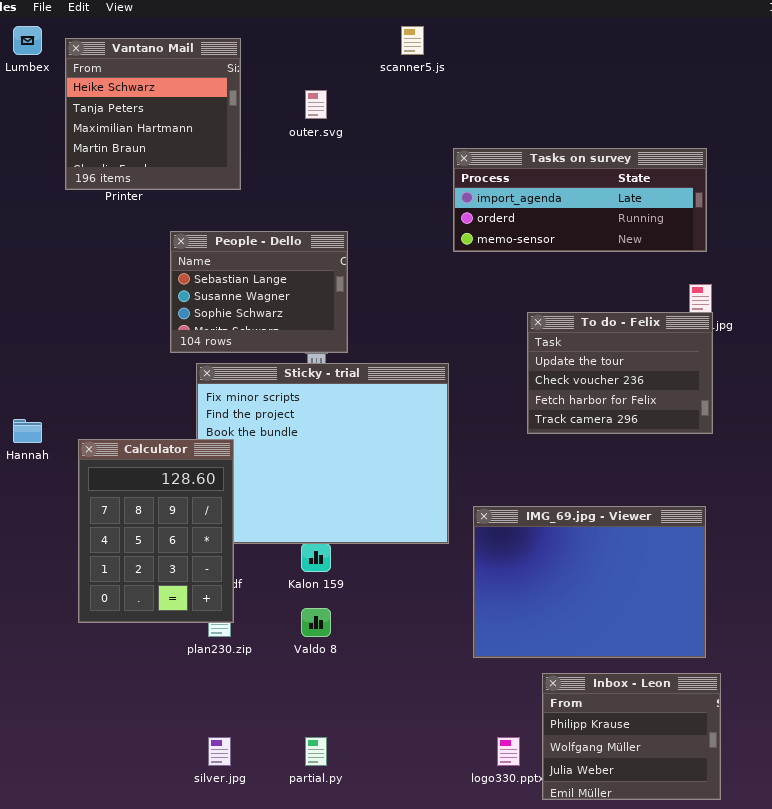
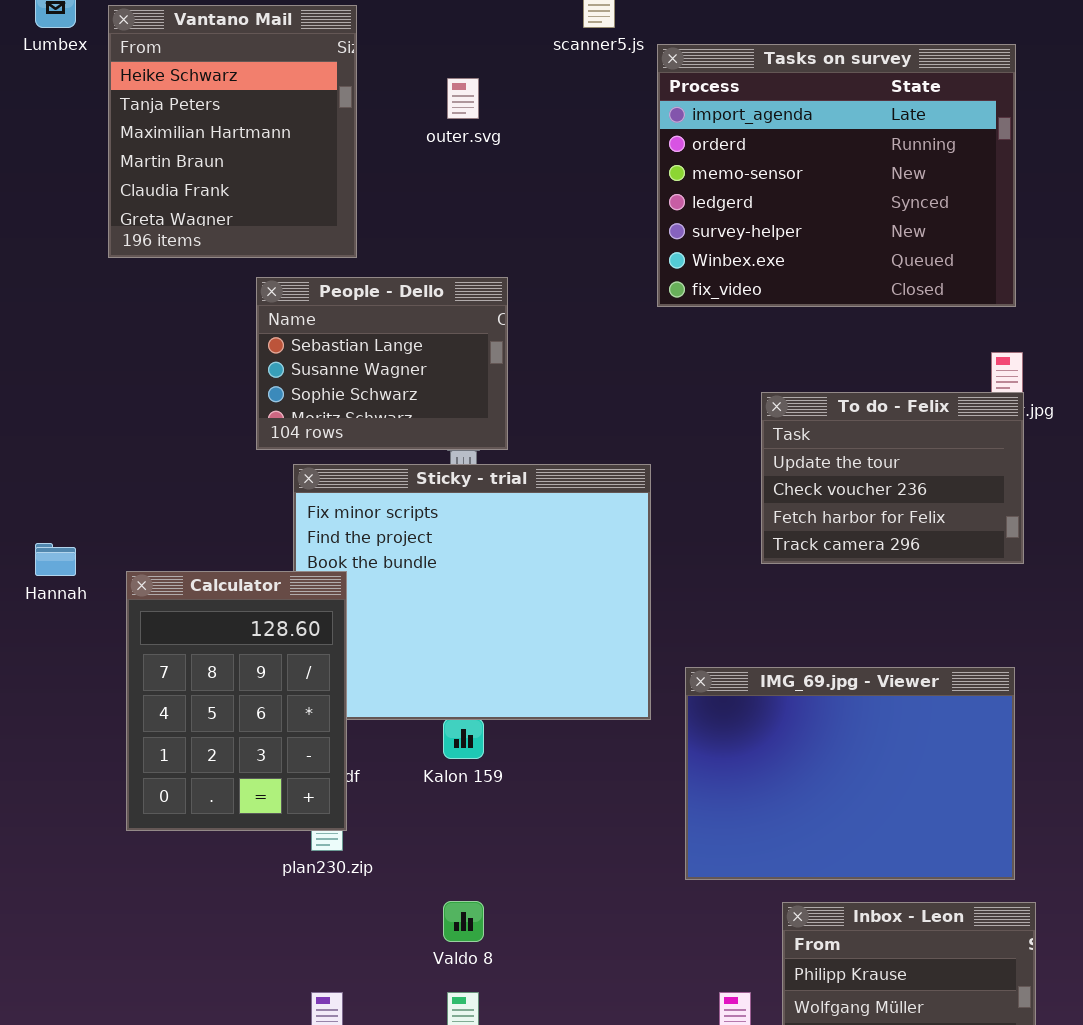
Vantano Mail: [65,38,241,190] -> [108,5,357,258], resized
Tasks on survey: [453,148,707,252] -> [657,44,1016,307], resized
Valdo 8: [301,608,331,637] -> [443,901,484,942], moved

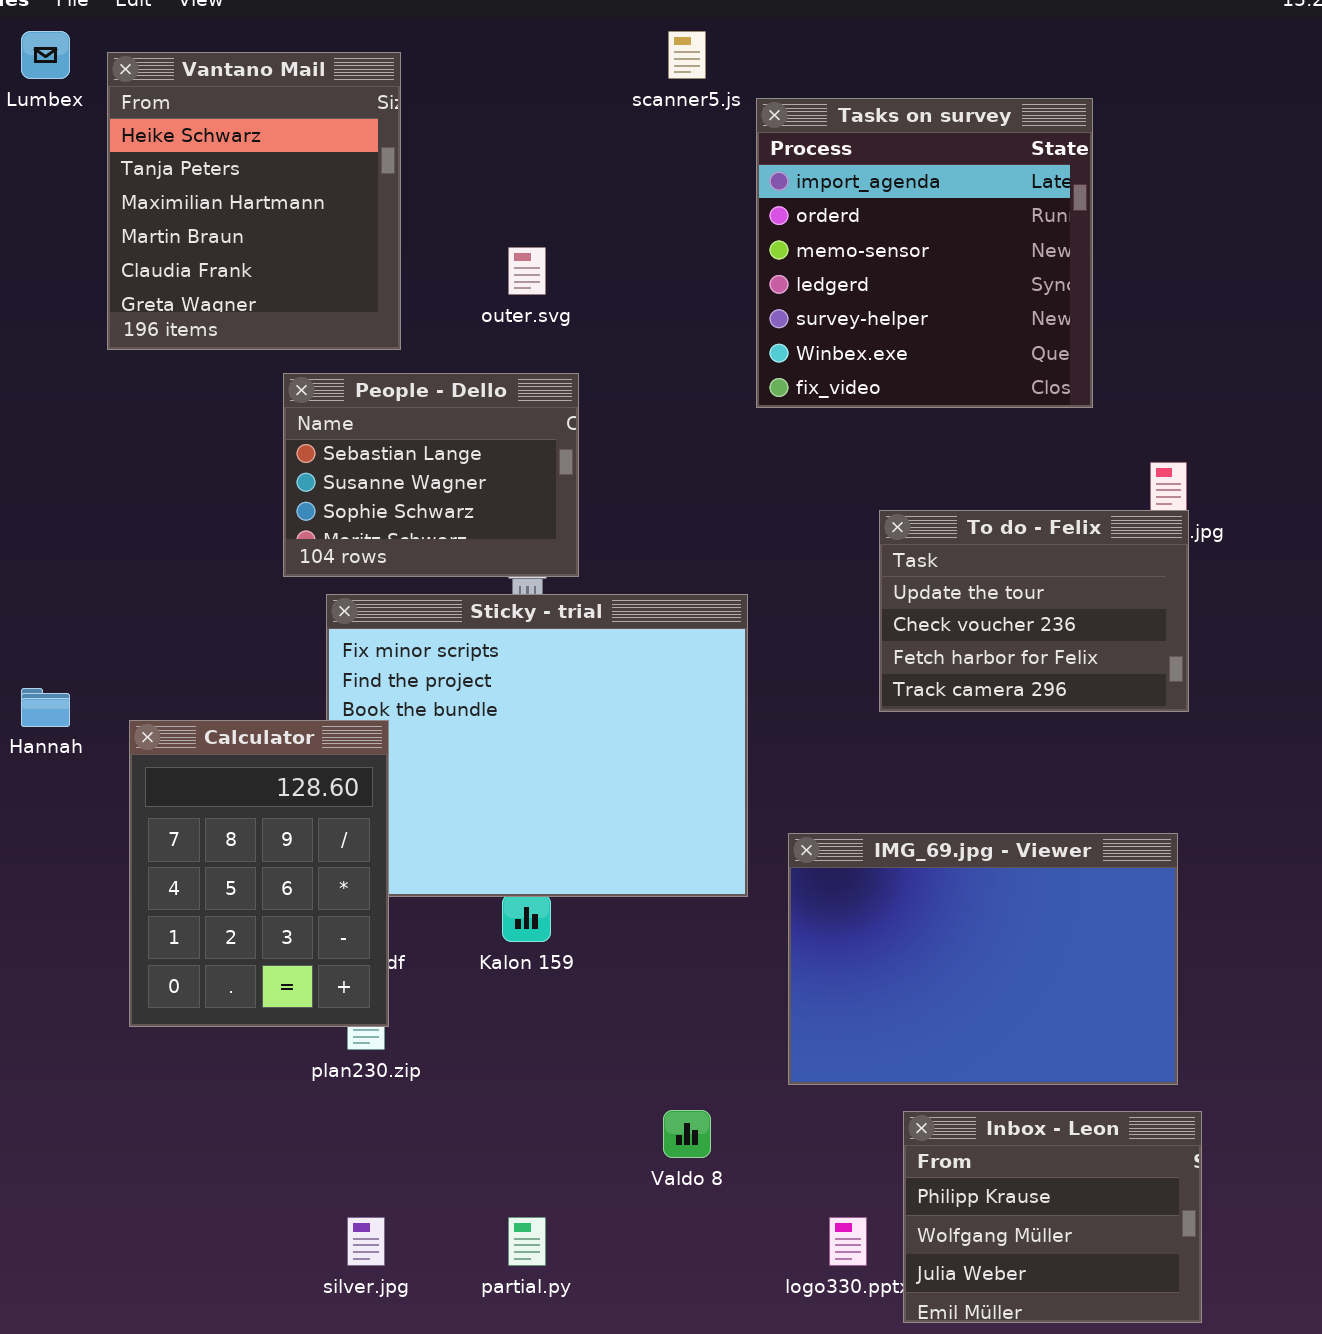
Tasks on survey: [657,44,1016,307] -> [756,98,1093,408], resized
outer.svg: [447,78,479,119] -> [508,247,546,295], moved
Valdo 8: [443,901,484,942] -> [663,1110,711,1158], moved

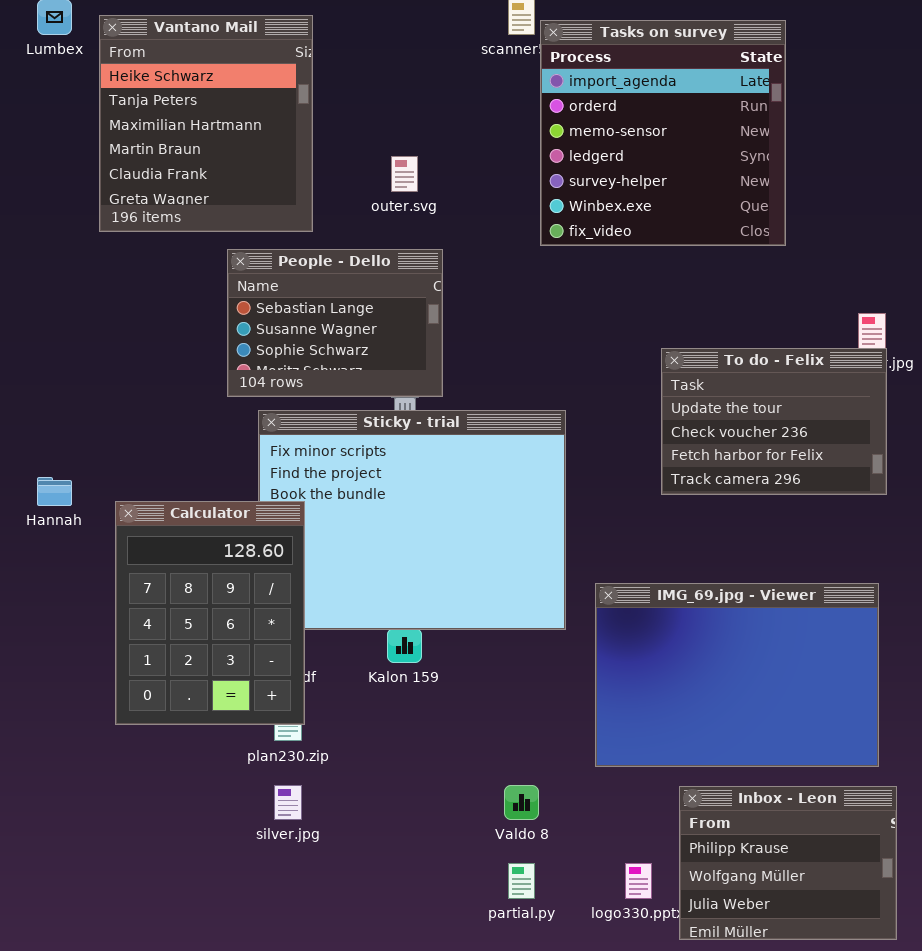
Tasks on survey: [756,98,1093,408] -> [540,20,786,246], moved
silver.jpg: [347,1217,385,1266] -> [274,785,302,820], moved
partial.py: [508,1217,546,1266] -> [508,863,535,899], moved

